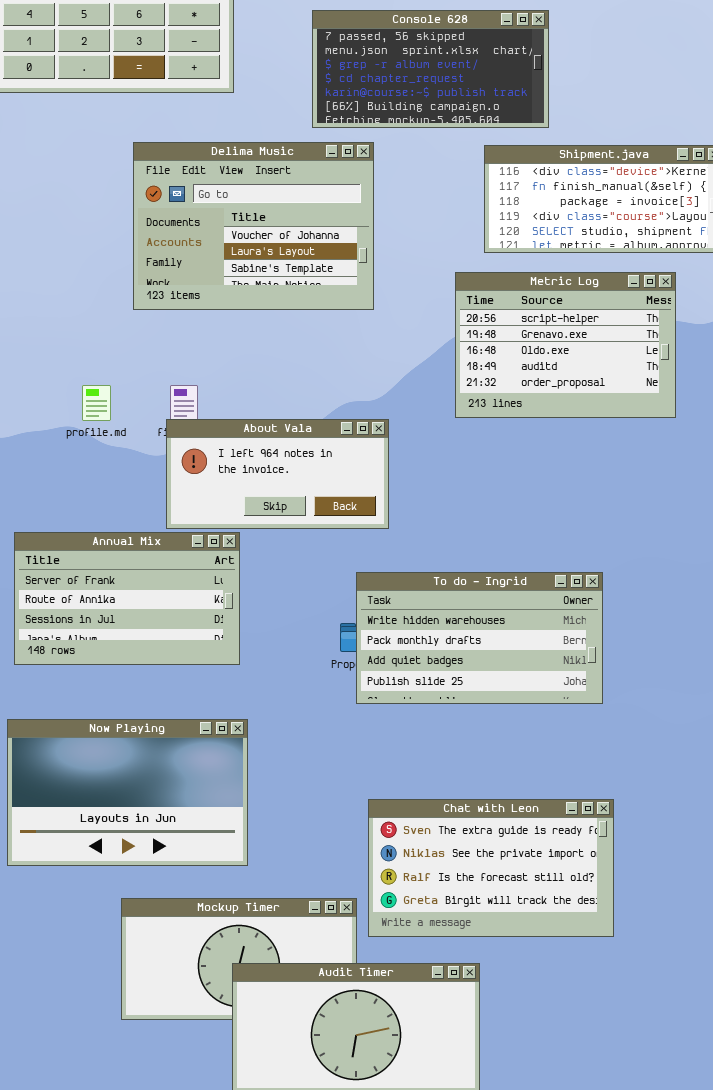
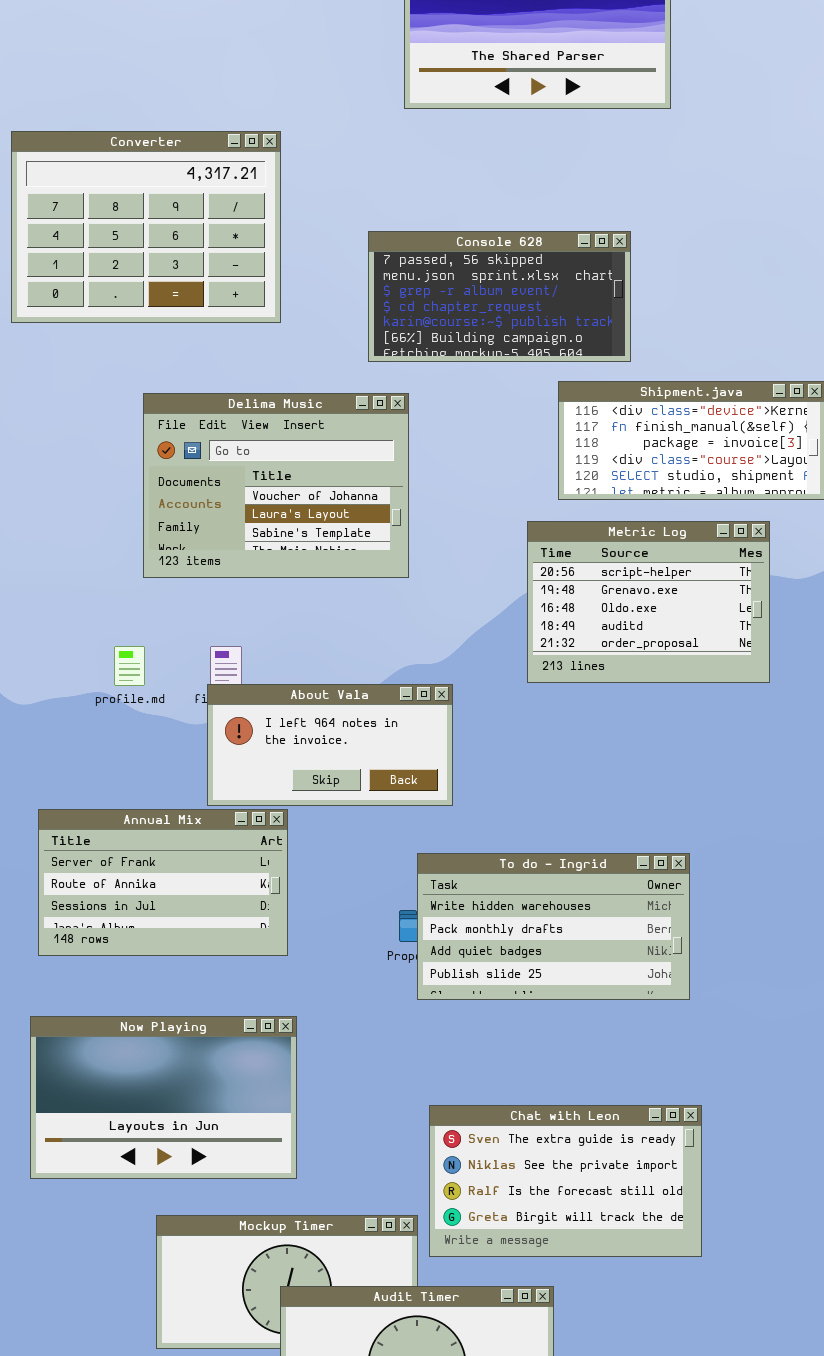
Delima Music: [133,142,374,310] -> [143,393,409,578], moved

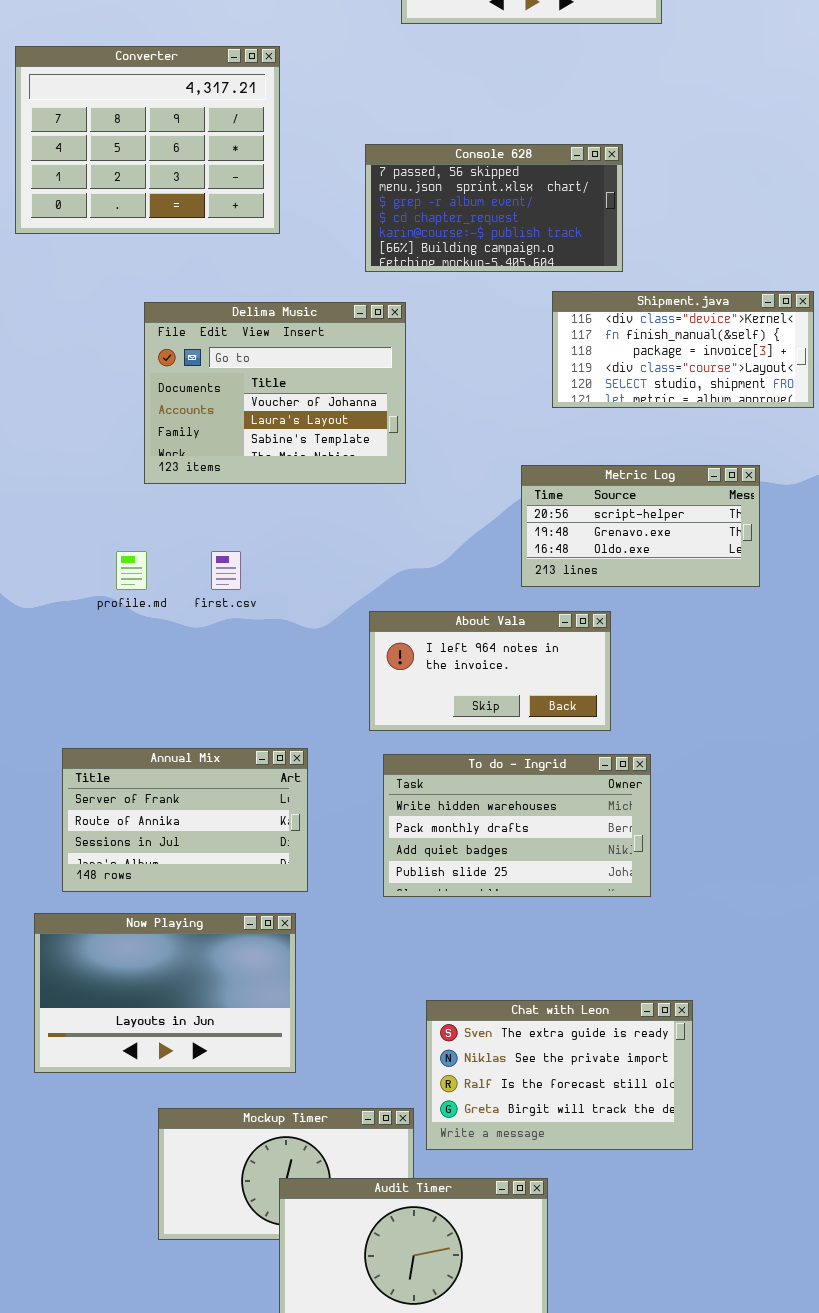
Metric Log: [527,521,770,683] -> [521,465,760,587], resized
About Vala: [207,684,453,806] -> [369,611,611,731], moved
Annual Mix: [38,809,288,956] -> [62,748,308,892], moved
To do - Ingrid: [417,853,690,1000] -> [383,754,651,897], moved

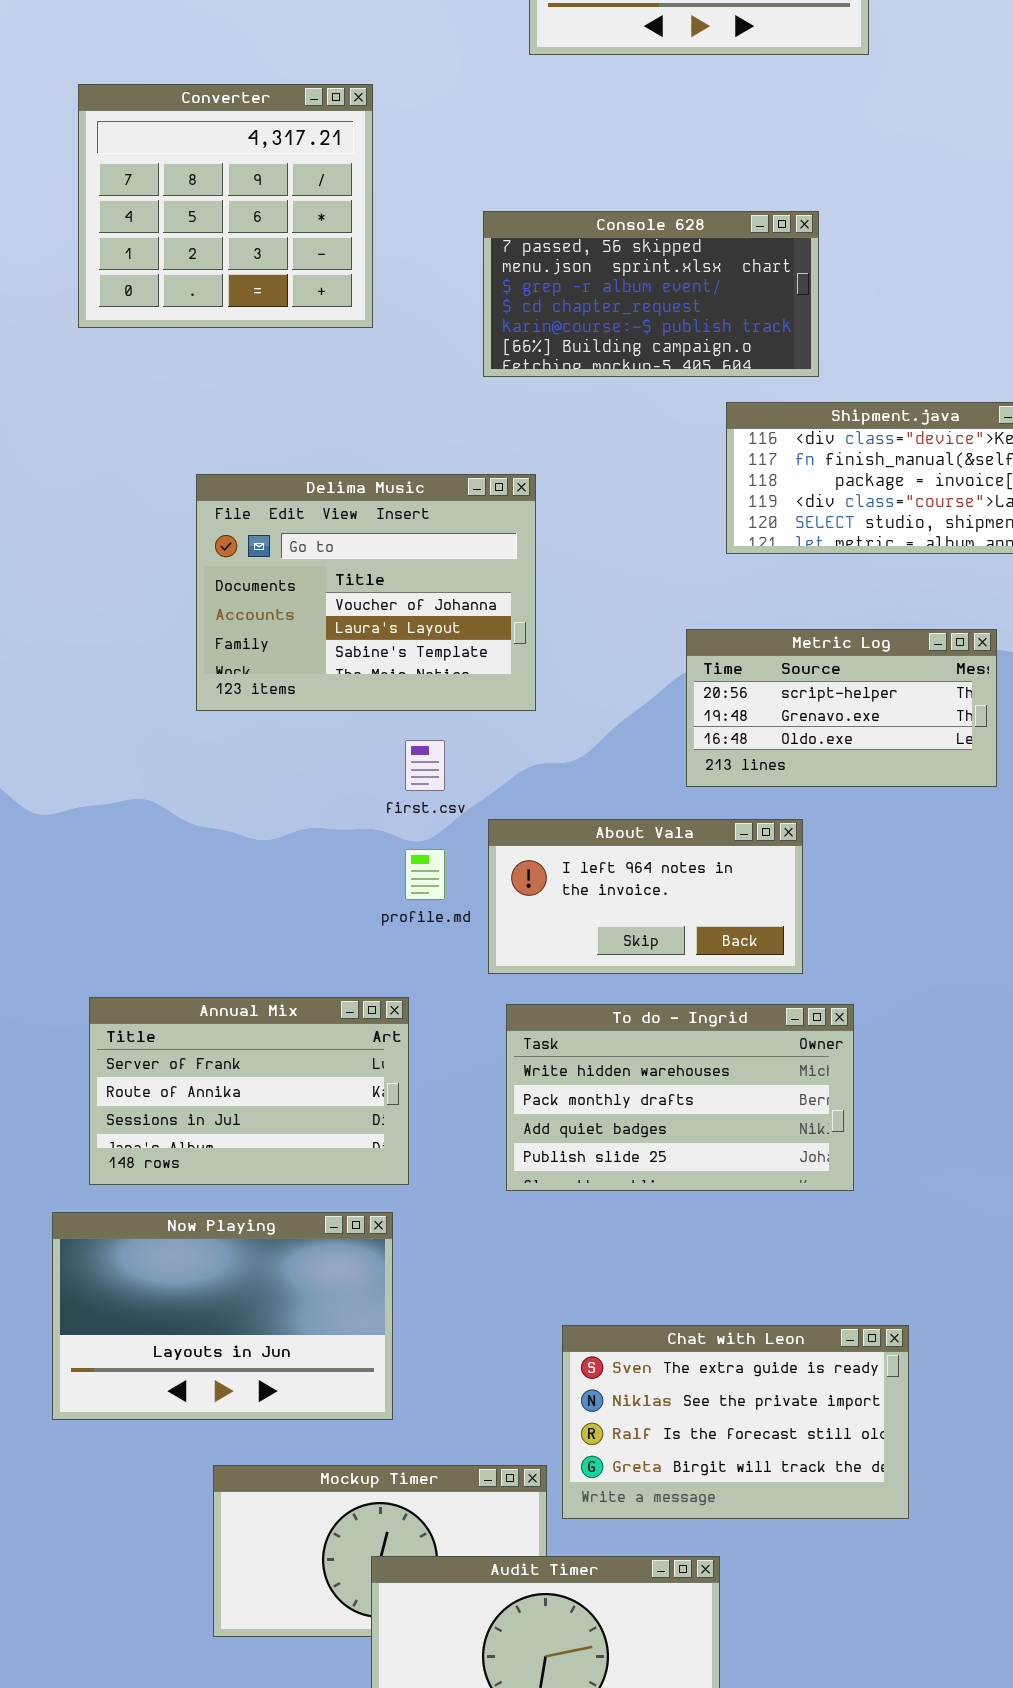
Converter: [15,46,280,234] -> [78,84,373,328], resized
Delima Music: [144,302,406,484] -> [196,474,536,711], moved
profile.md: [116,551,147,590] -> [405,849,445,900], moved
first.csv: [211,551,241,590] -> [405,740,445,791], moved

